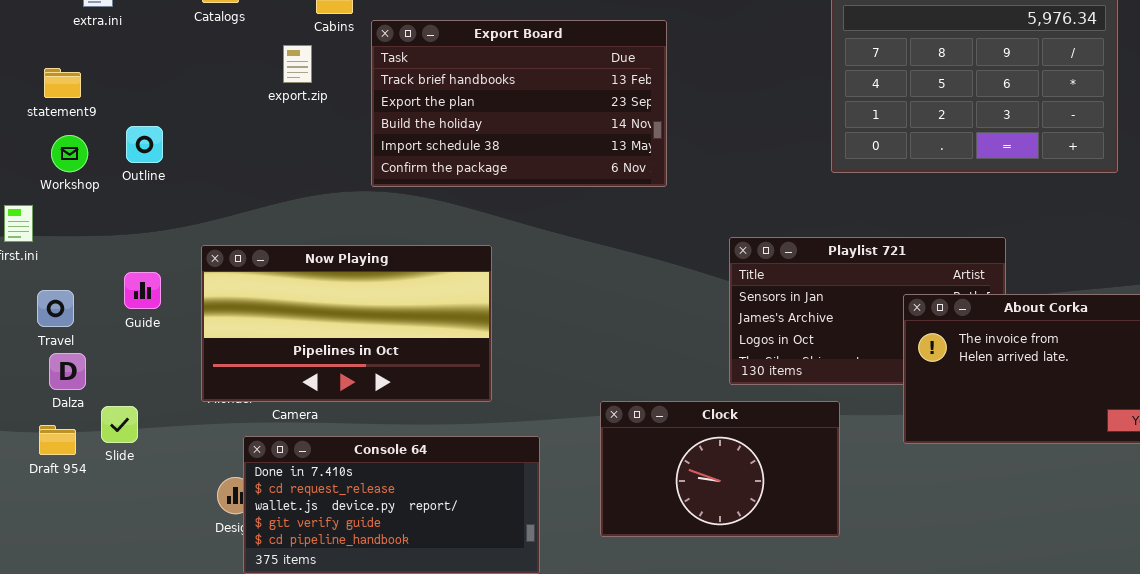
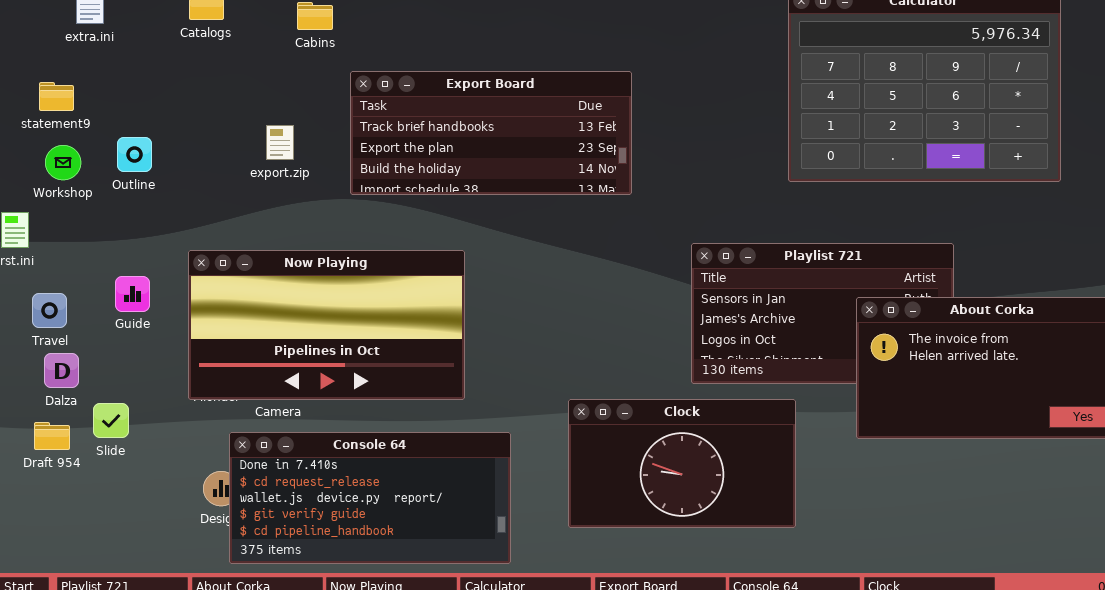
Export Board: [371,20,667,187] -> [350,71,632,195], resized
export.zip: [283,45,312,83] -> [266,125,294,160], moved

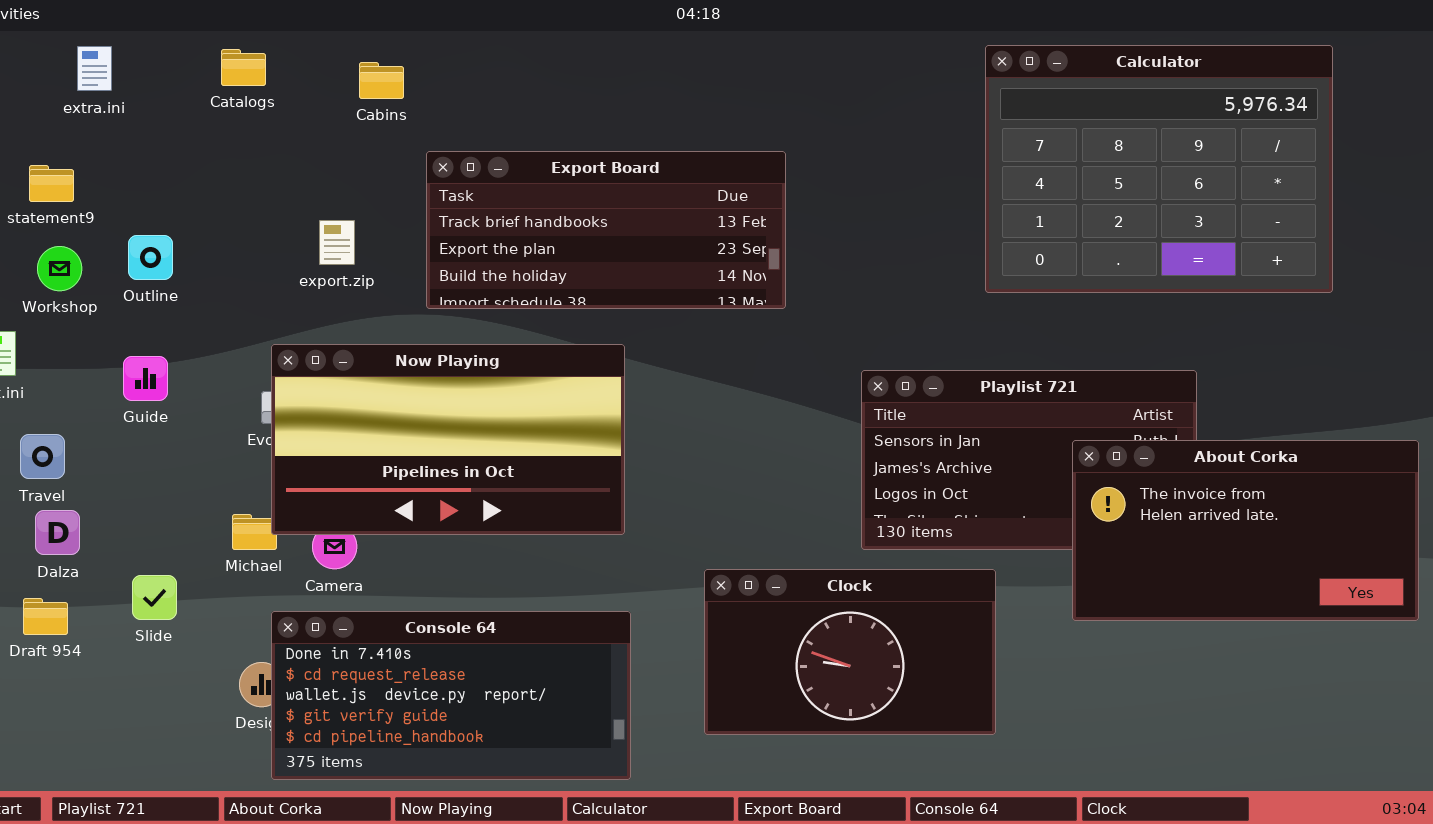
Now Playing: [188,250,465,400] -> [271,344,625,535], moved
Guide: [115,276,150,312] -> [123,356,168,401], moved
Slide: [93,403,129,438] -> [132,575,177,620], moved

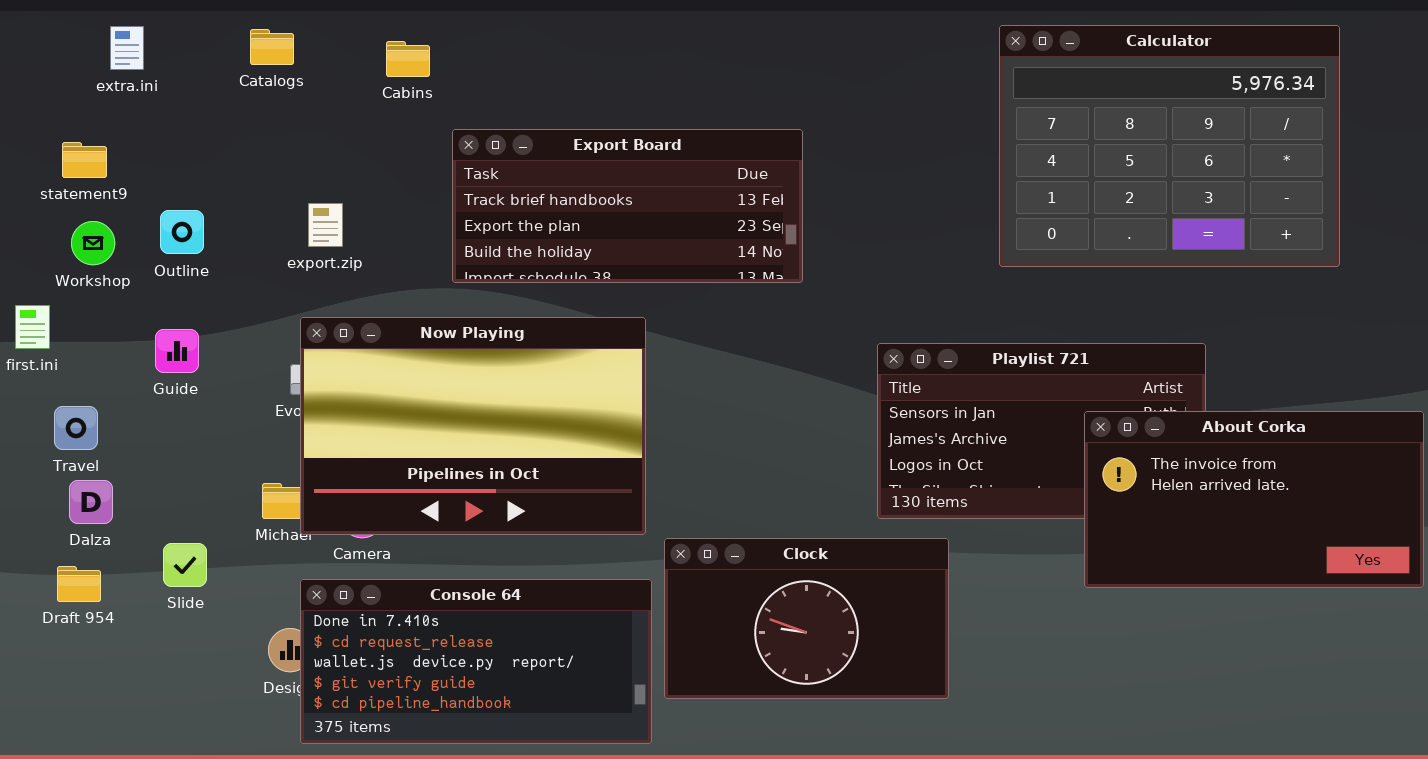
export.zip: [319,220,355,265] -> [308,203,343,247], moved
Now Playing: [271,344,625,535] -> [300,317,646,535], resized
Clock: [704,569,996,735] -> [664,538,949,699], moved

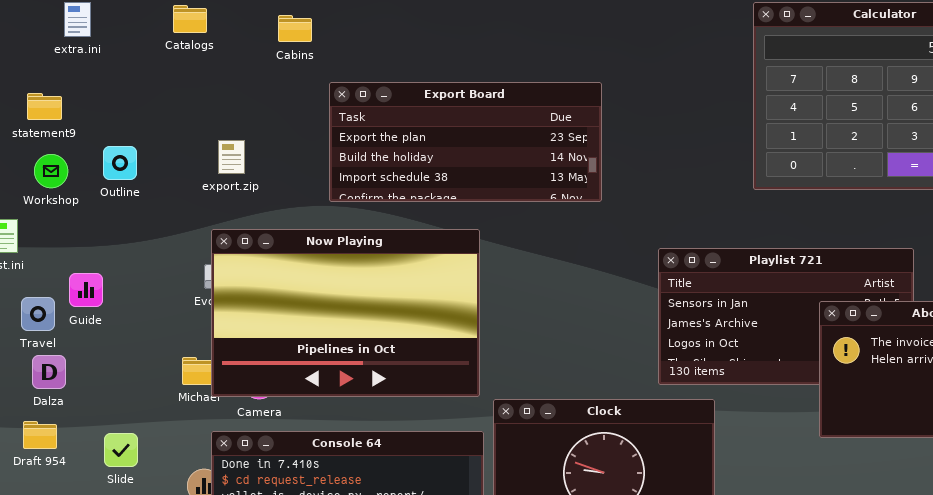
Export Board: [452,129,803,283] -> [329,82,602,202], scrolled down 1 row
Guide: [155,329,199,373] -> [69,273,103,307], moved
Slide: [163,543,207,587] -> [104,433,138,467], moved

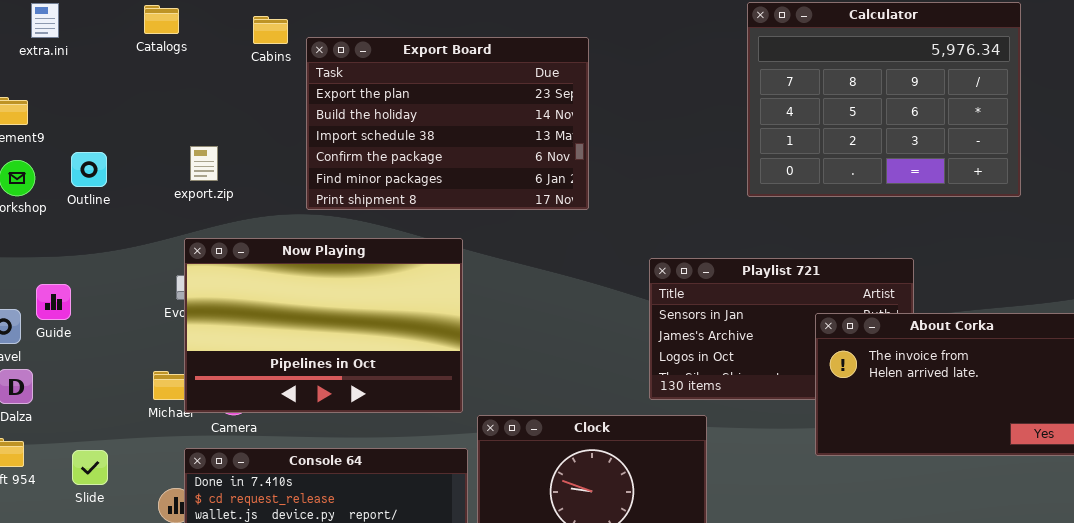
Export Board: [329,82,602,202] -> [306,37,589,210], resized

